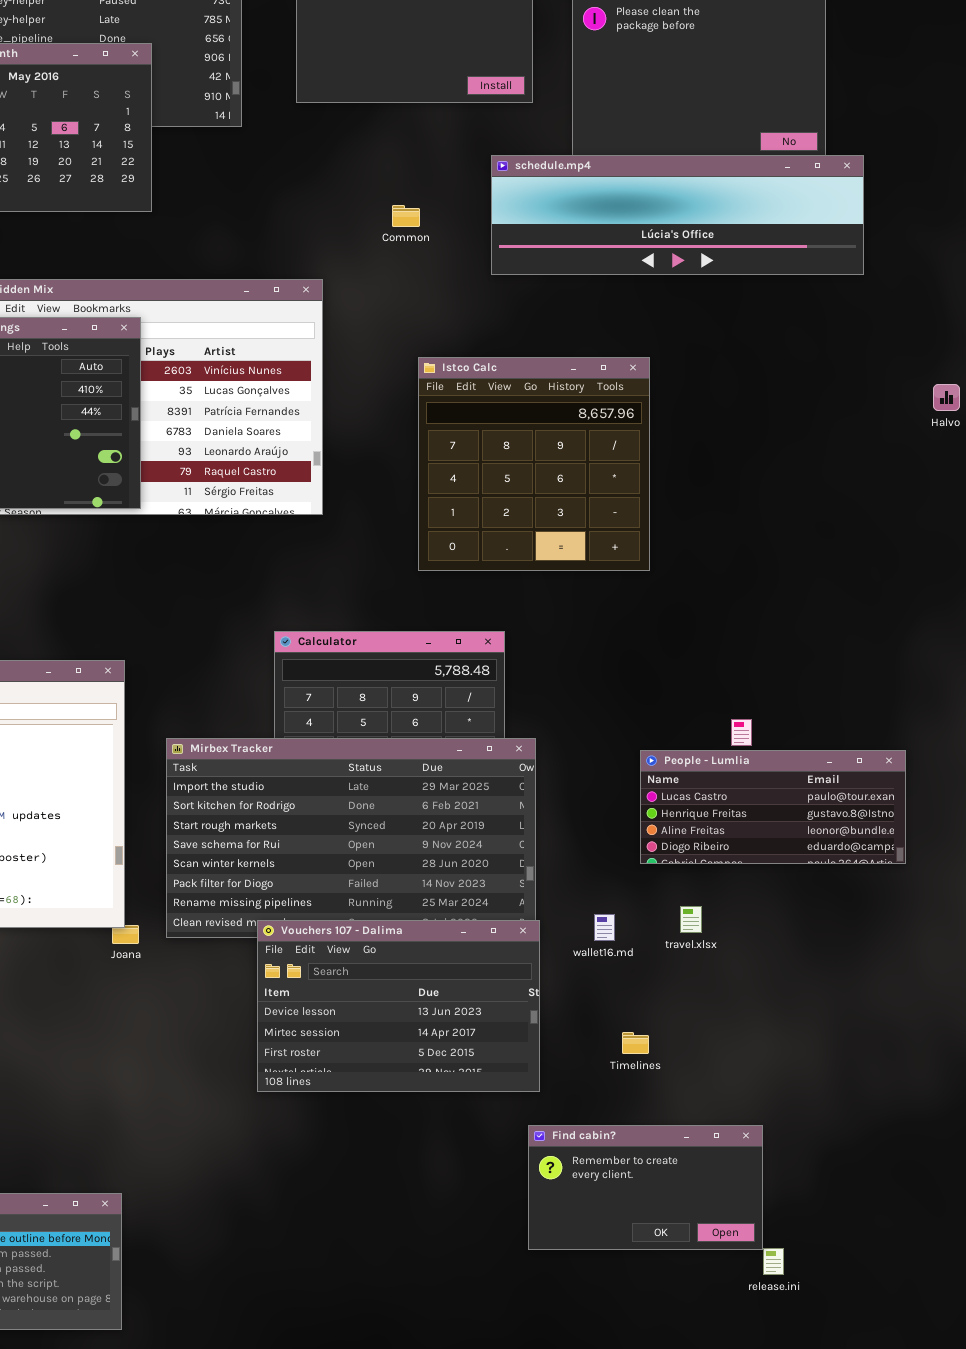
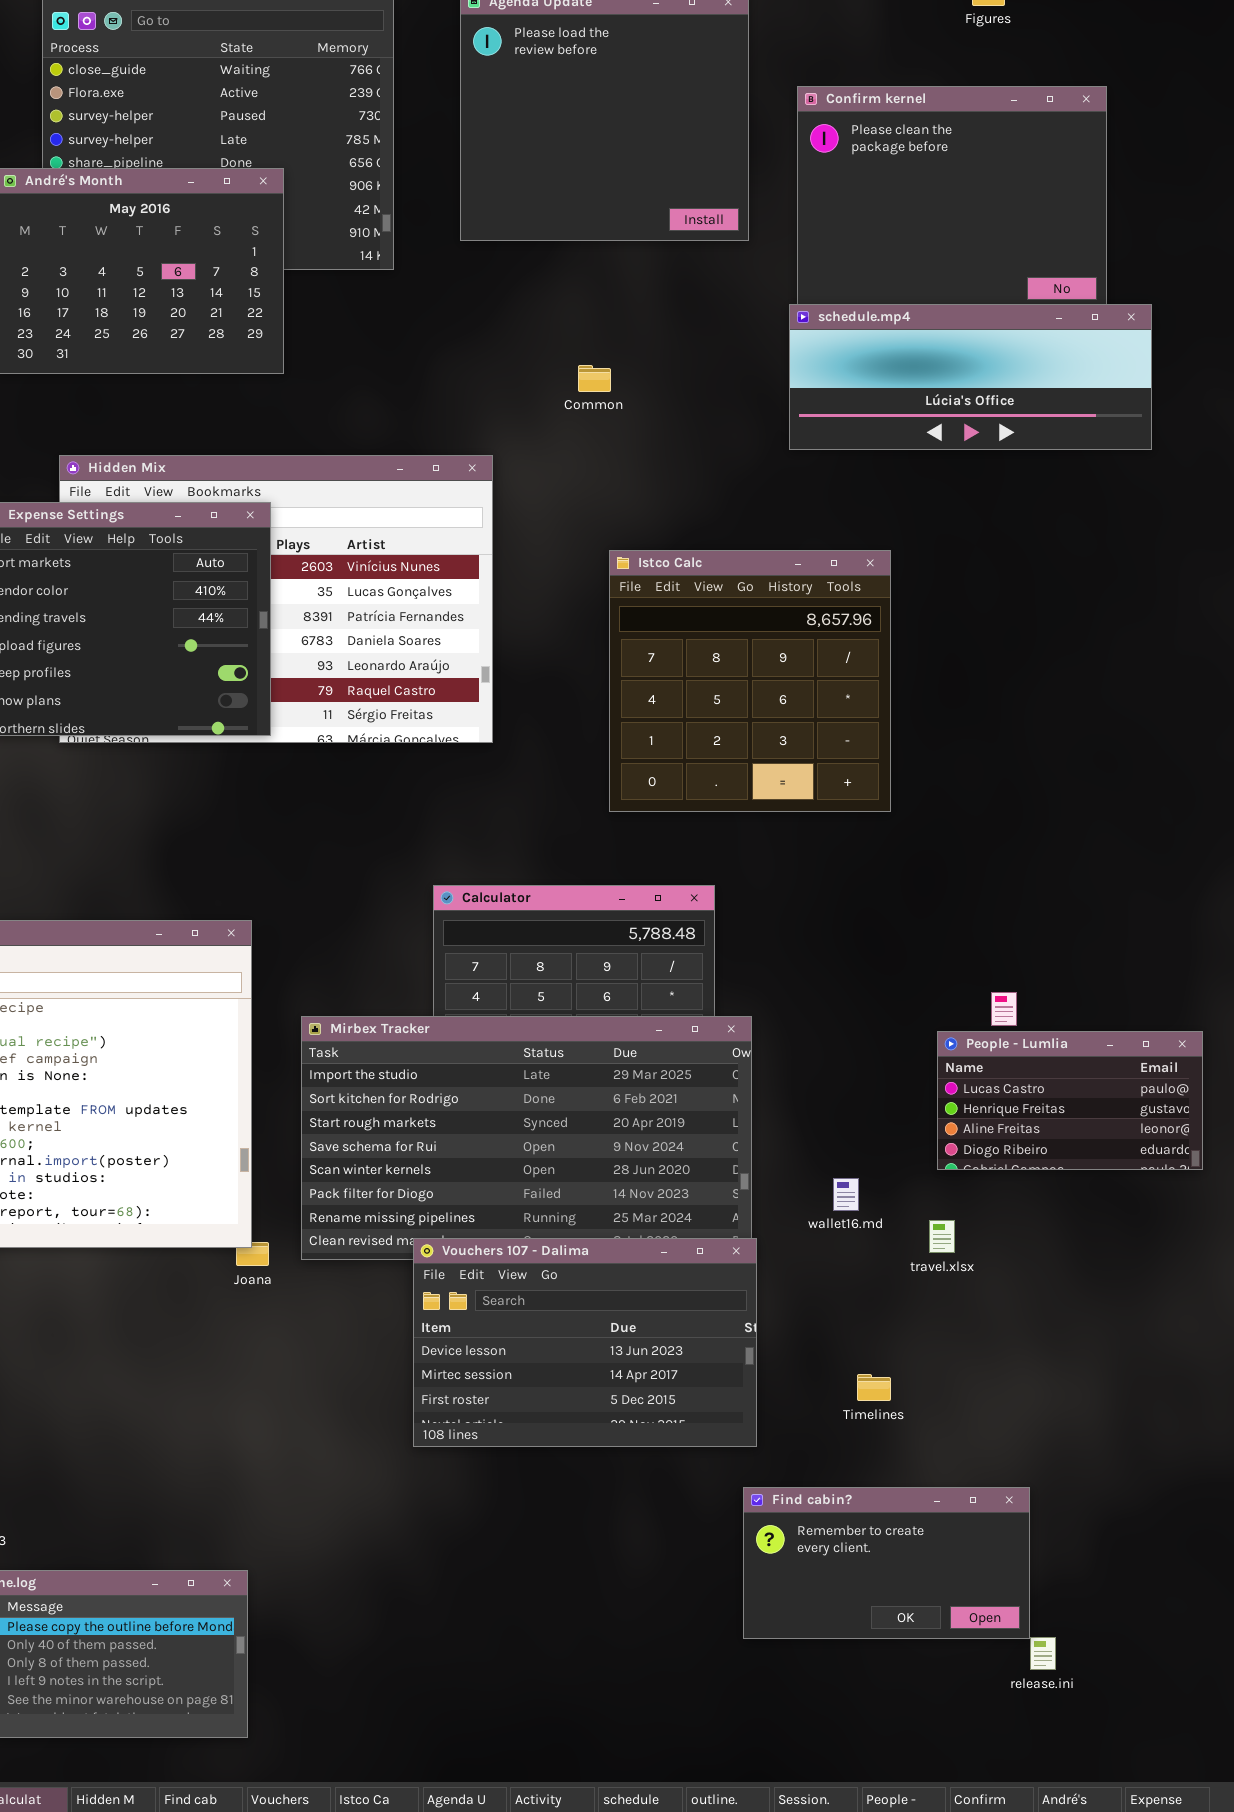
schedule.mp4: [491,155,864,275] -> [789,304,1152,450], resized
People - Lumlia: [640,750,906,864] -> [937,1031,1203,1170], resized
wallet16.md: [594,914,615,941] -> [833,1178,859,1211], moved

